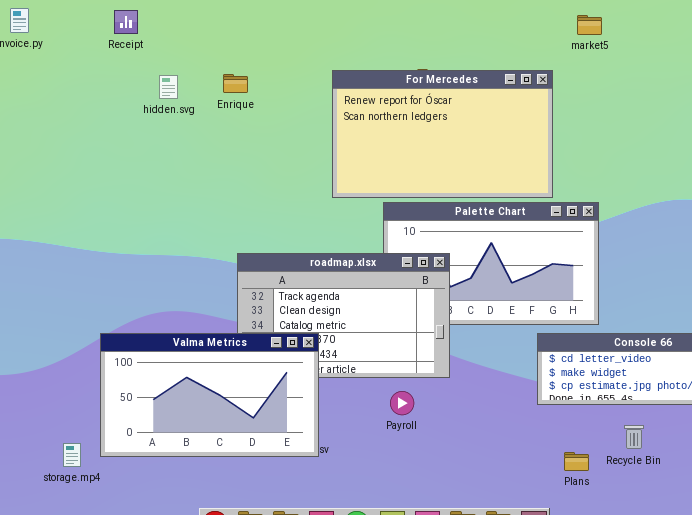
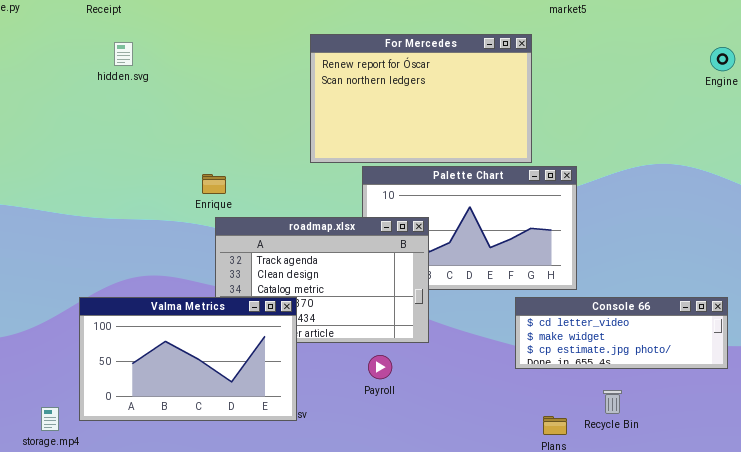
Enrique: [223,74,248,93] -> [202,174,226,194], moved
hidden.svg: [159,75,178,99] -> [114,42,133,66], moved

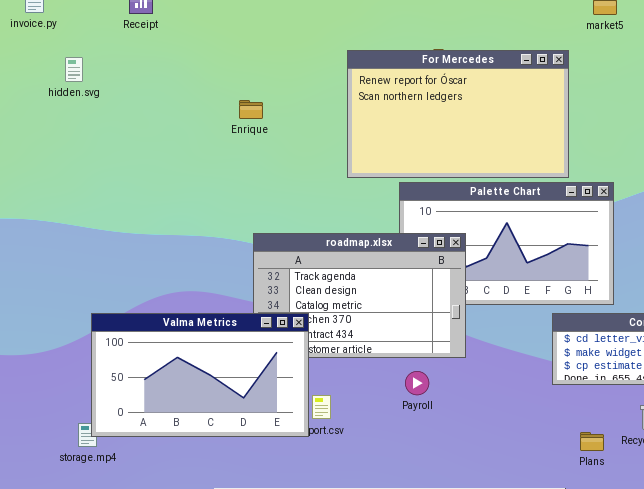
hidden.svg: [114,42,133,66] -> [65,57,83,82], moved
Enrique: [202,174,226,194] -> [239,100,263,119], moved
Valma Metrics: [79,297,297,421] -> [91,313,309,437], moved

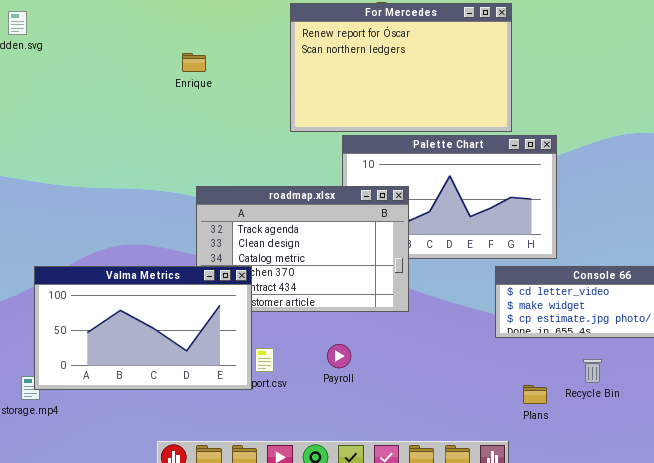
Payroll: [405,371,429,395] -> [327,344,351,368], moved

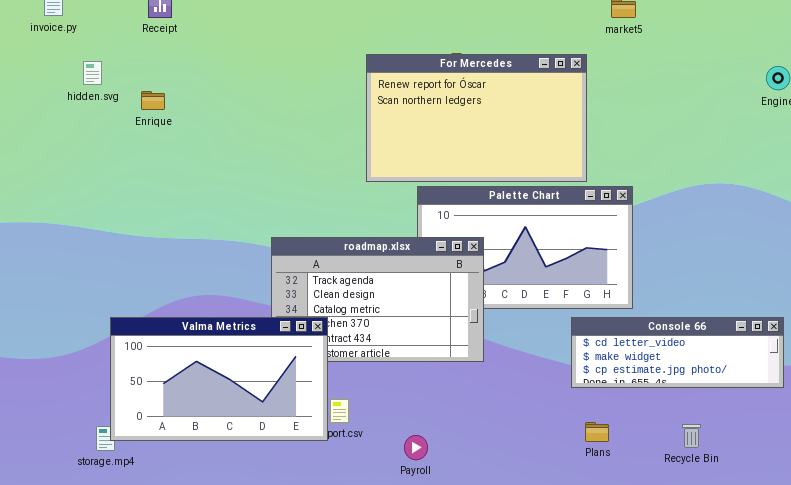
Enrique: [182,53,206,72] -> [141,91,165,110], moved
Payroll: [327,344,351,368] -> [404,435,428,460], moved
Recycle Bin: [583,359,602,383] -> [682,424,701,448], moved
Plans: [523,385,547,404] -> [585,422,609,442], moved

